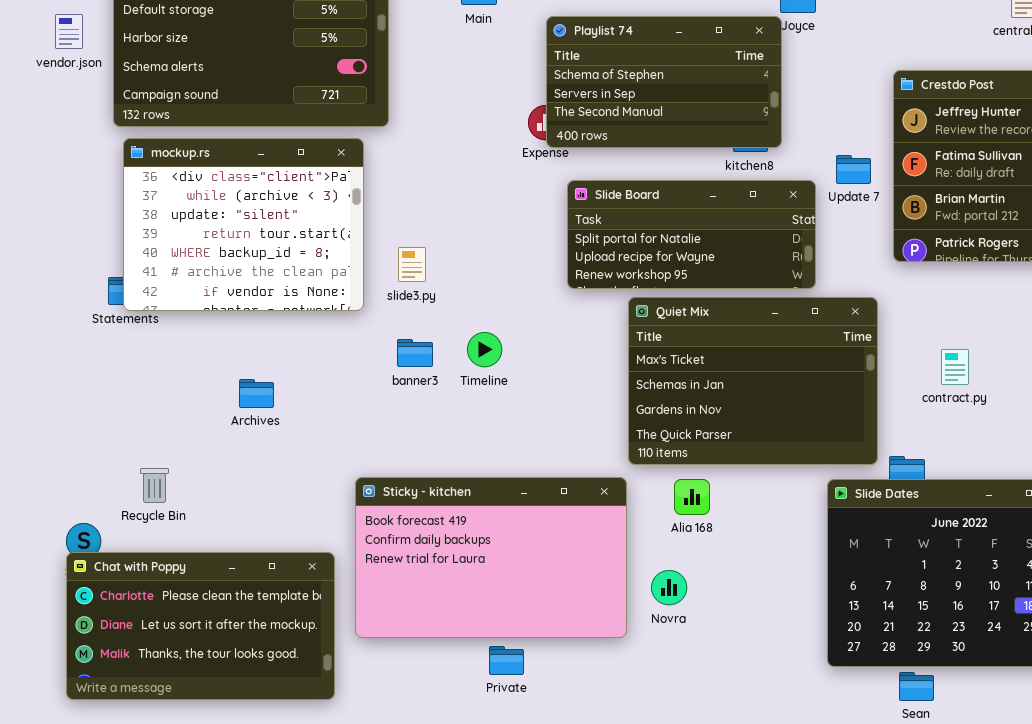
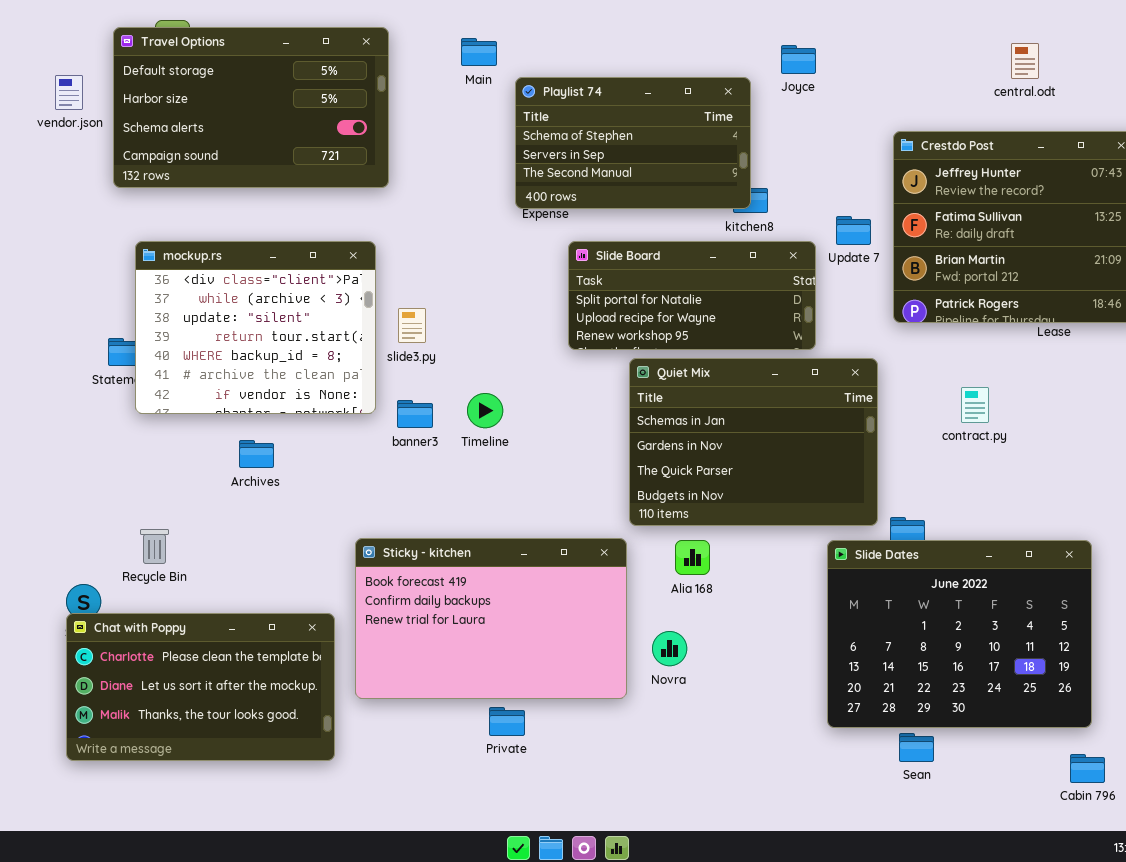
Playlist 74: [546,16,782,148] -> [515,77,751,209], moved
mockup.rs: [123,138,364,311] -> [135,241,376,414], moved
Quiet Mix: [628,297,878,465] -> [629,358,878,526], scrolled down 1 row
contract.py: [941,349,969,385] -> [961,387,989,423], moved

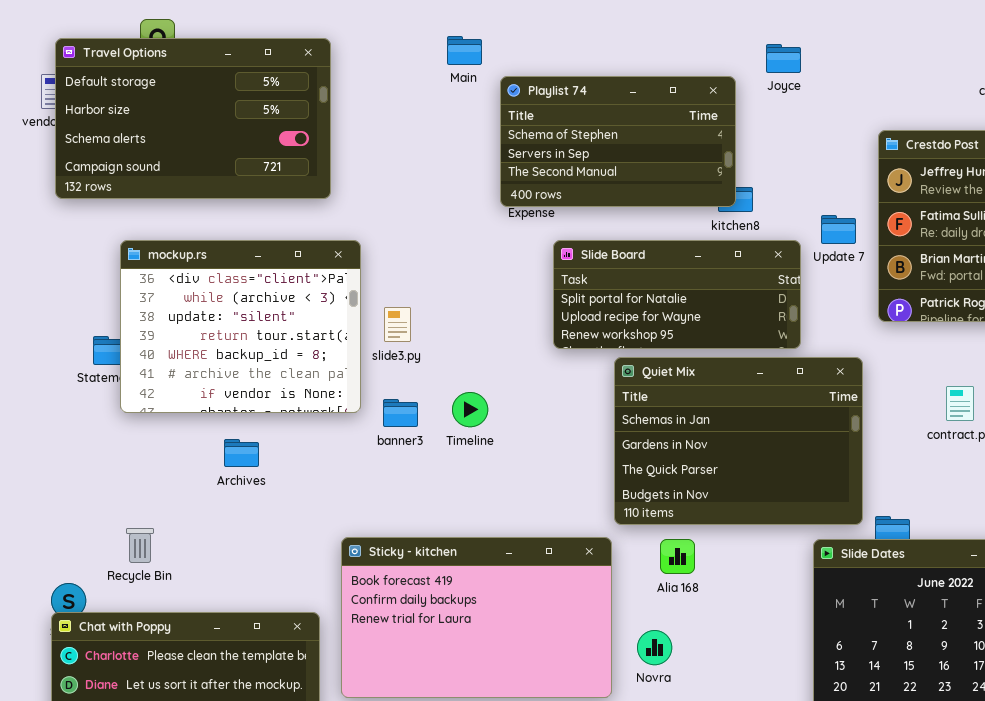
Travel Options: [113,27,389,188] -> [55,38,331,199], moved

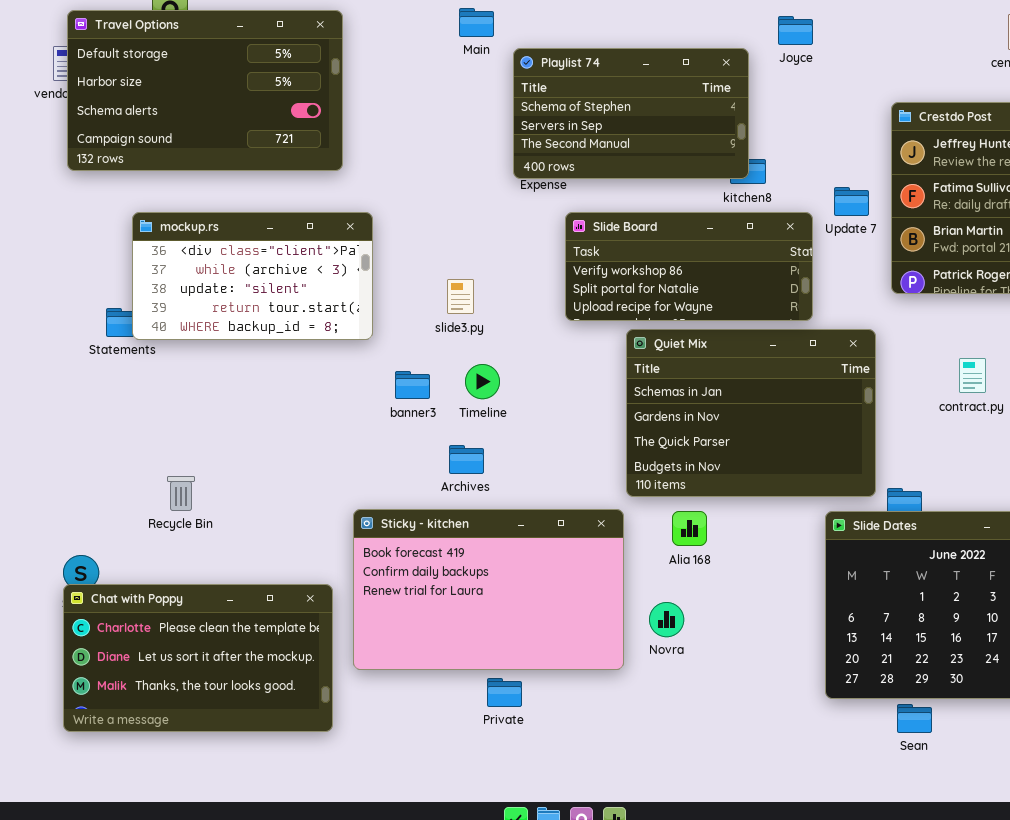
mockup.rs: [120,240,361,413] -> [132,212,373,340], resized
Slide Board: [553,240,801,349] -> [565,212,813,321], scrolled up 1 row
slide3.py: [384,307,411,342] -> [447,279,474,314], moved
Archives: [224,439,259,467] -> [449,445,484,474], moved
Recycle Bin: [126,528,154,563] -> [167,476,195,511], moved

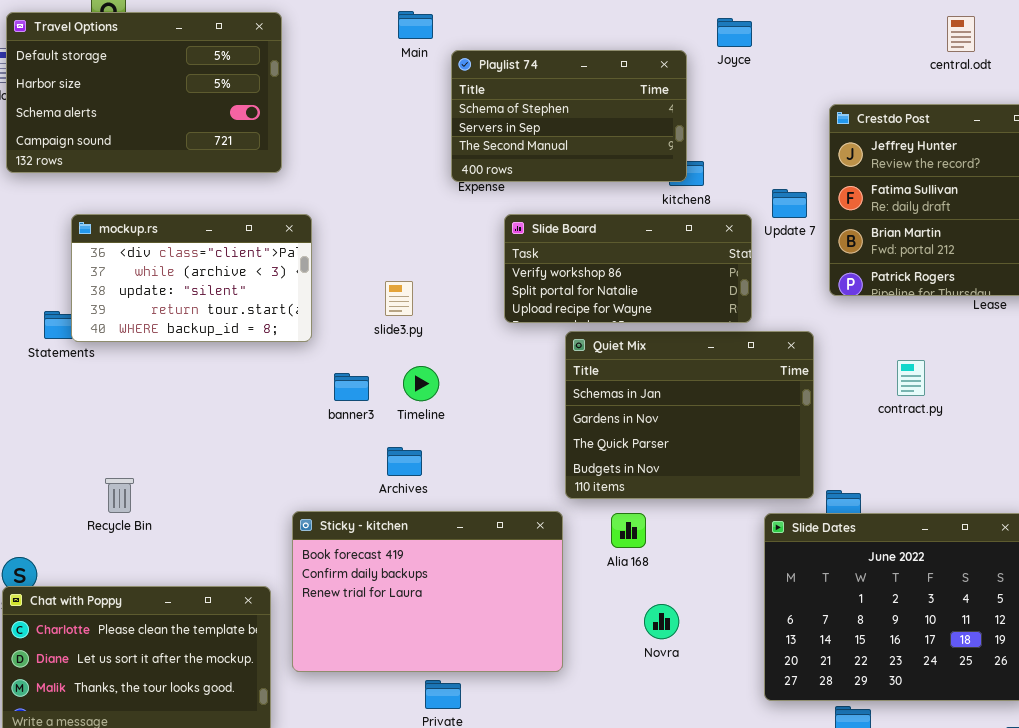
Novra: [649,602,684,637] -> [644,604,679,639], moved

